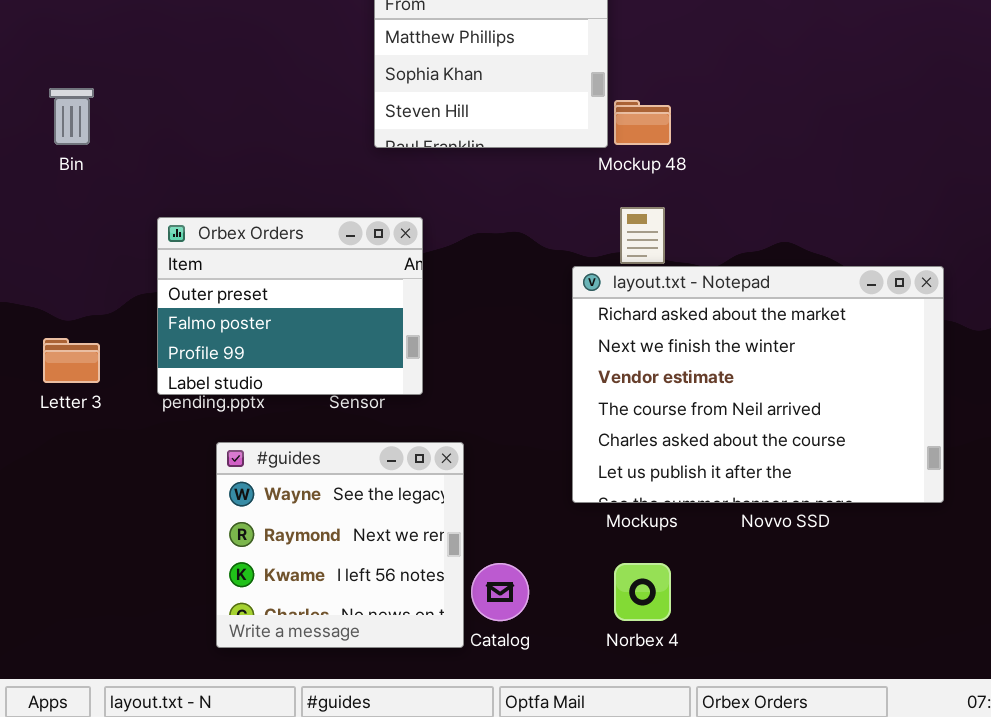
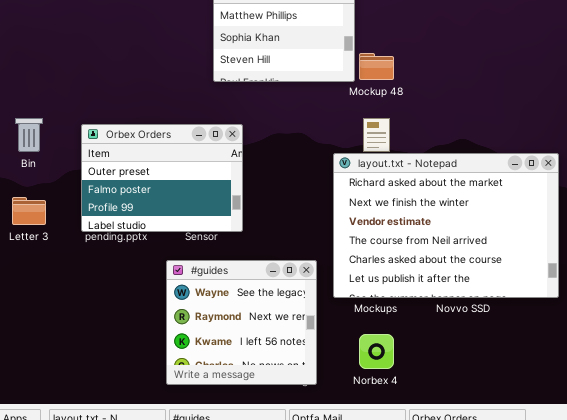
Bin: [49,88,94,145] -> [15,118,43,152], moved
#guides: [216,442,464,648] -> [166,260,317,385], moved

